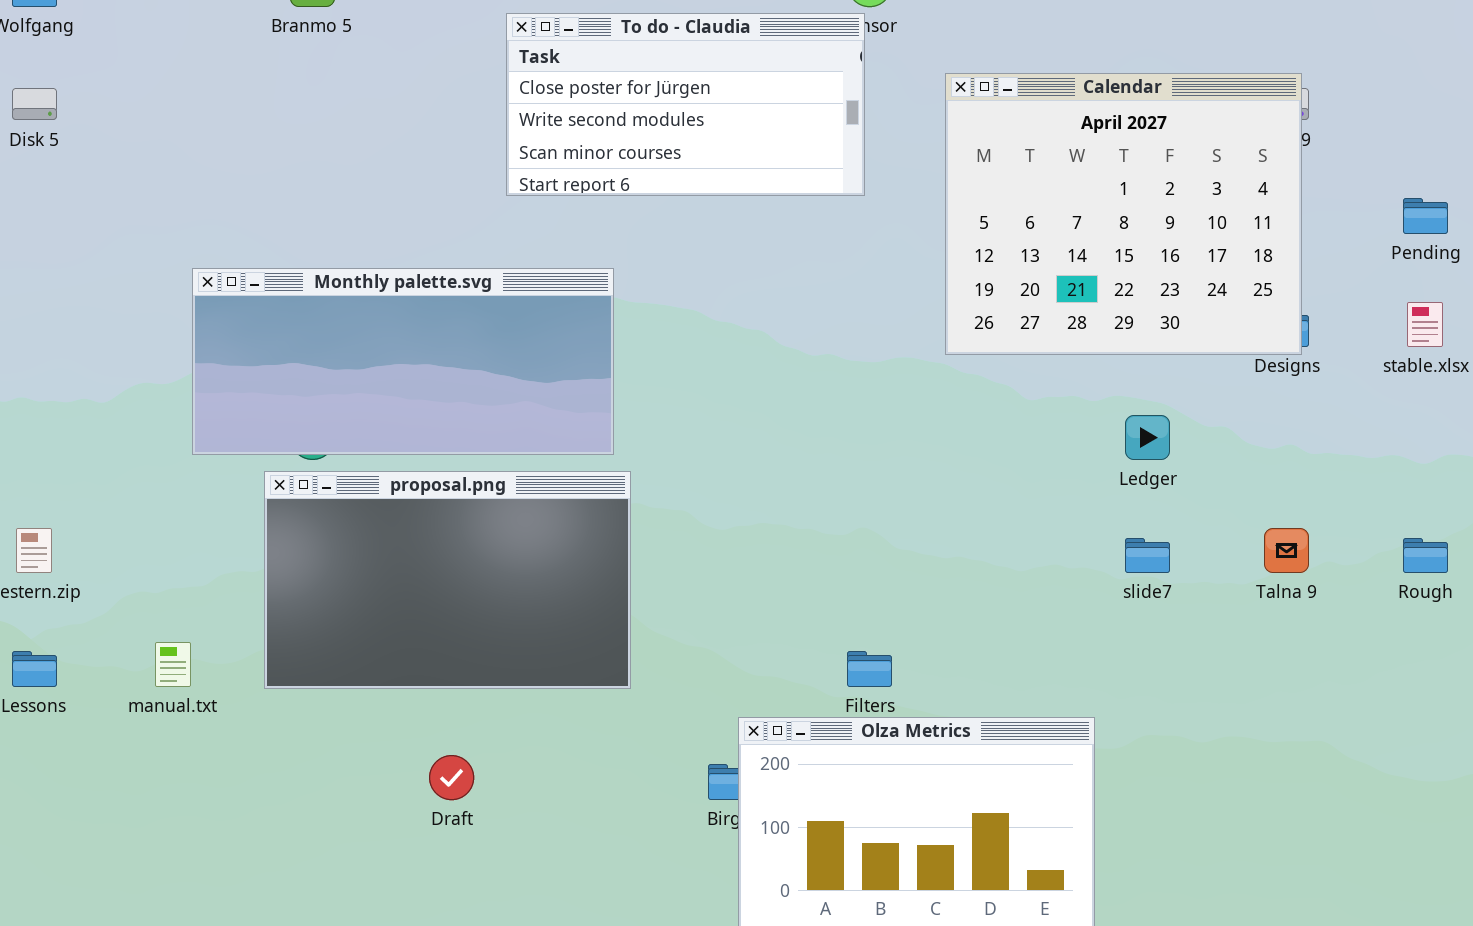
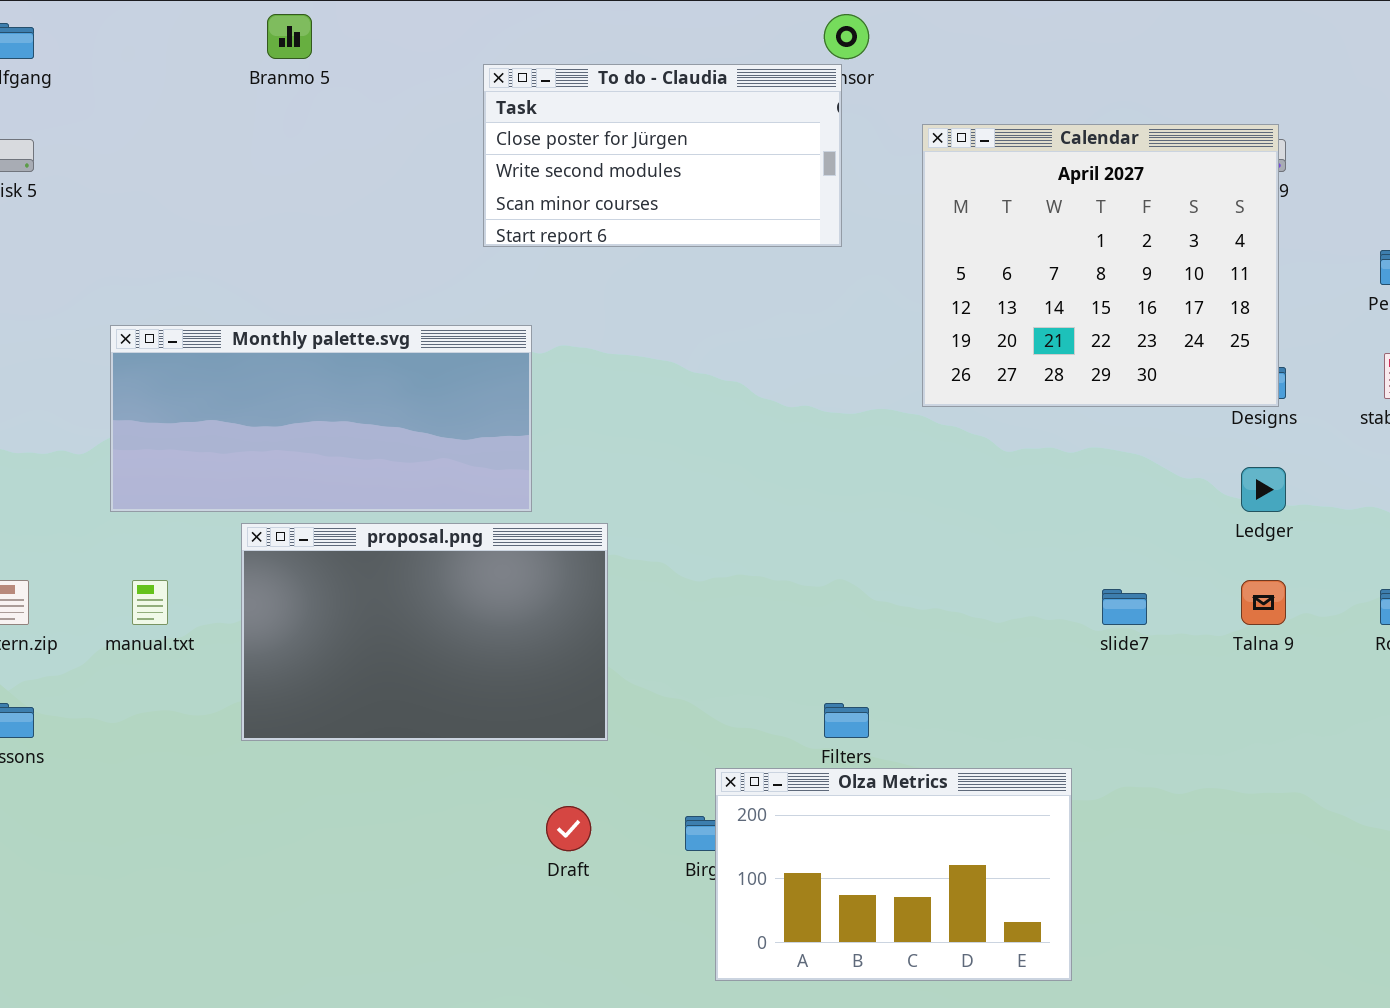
Monthly palette.svg: [192,268,614,455] -> [110,325,532,512], moved
Ledger: [1125,415,1170,460] -> [1241,467,1286,512], moved
manual.txt: [155,642,191,687] -> [132,580,168,625], moved
Draft: [429,755,474,800] -> [546,806,591,851], moved

